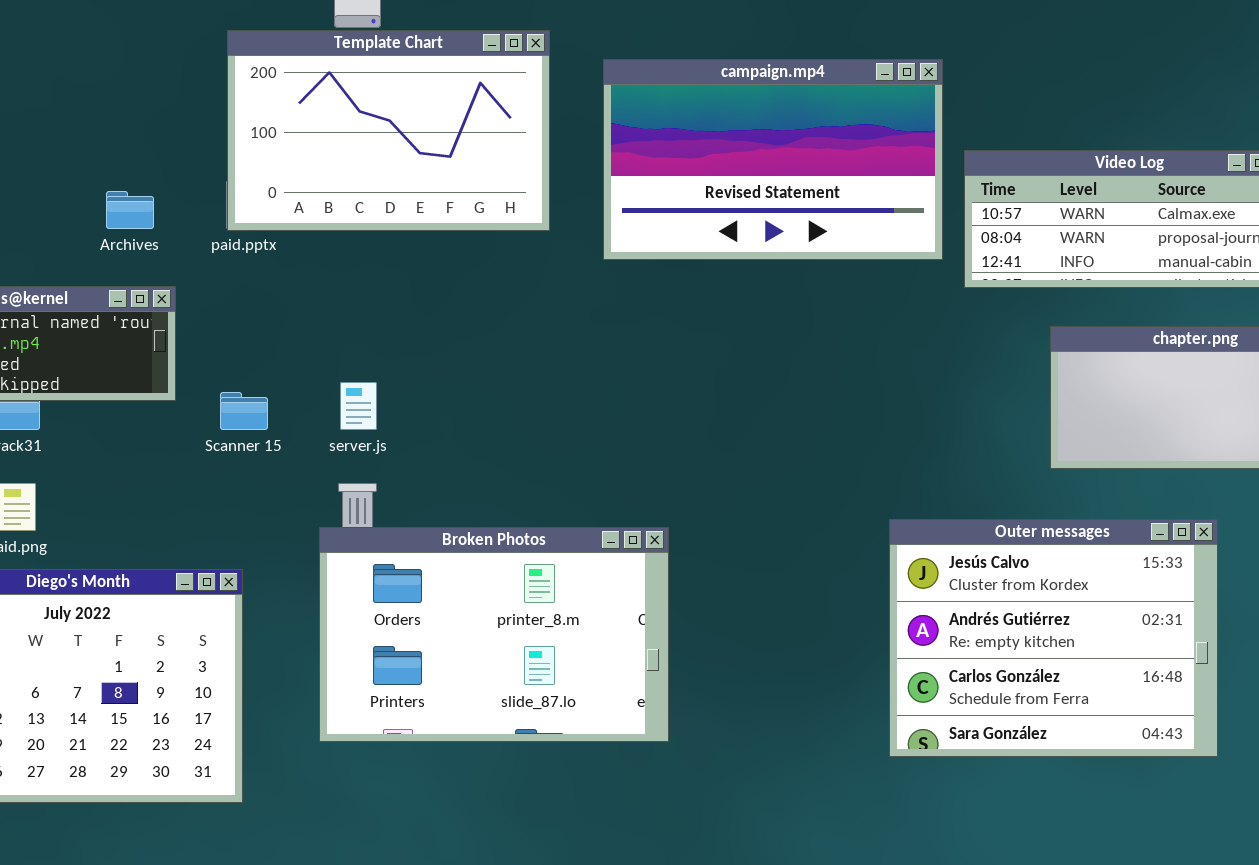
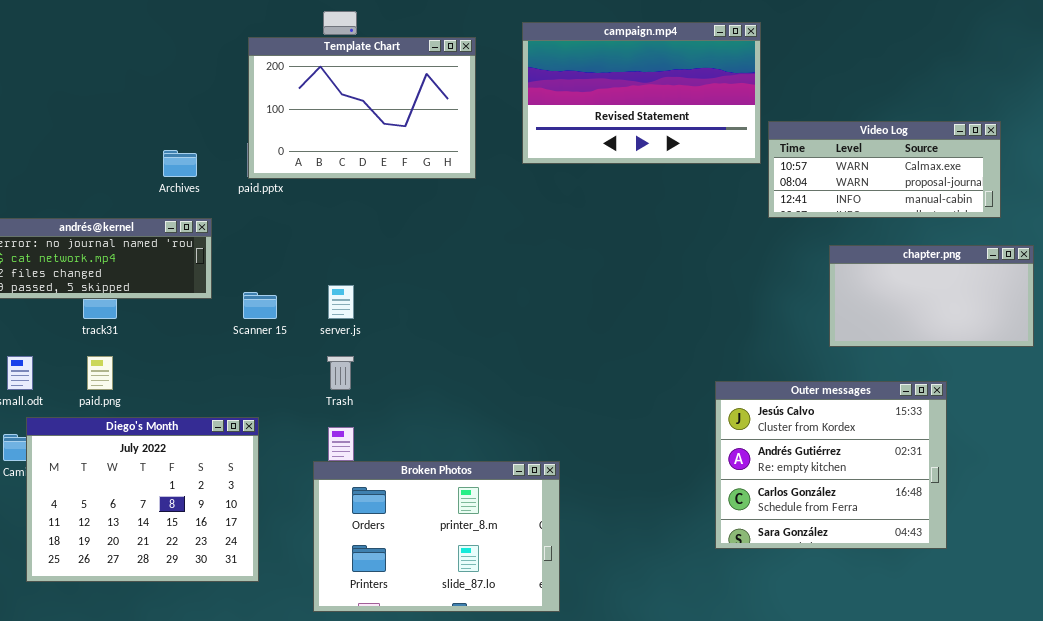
campaign.mp4: [603,59,943,260] -> [522,22,761,164], moved
Broken Photos: [319,527,669,742] -> [313,461,560,612], moved

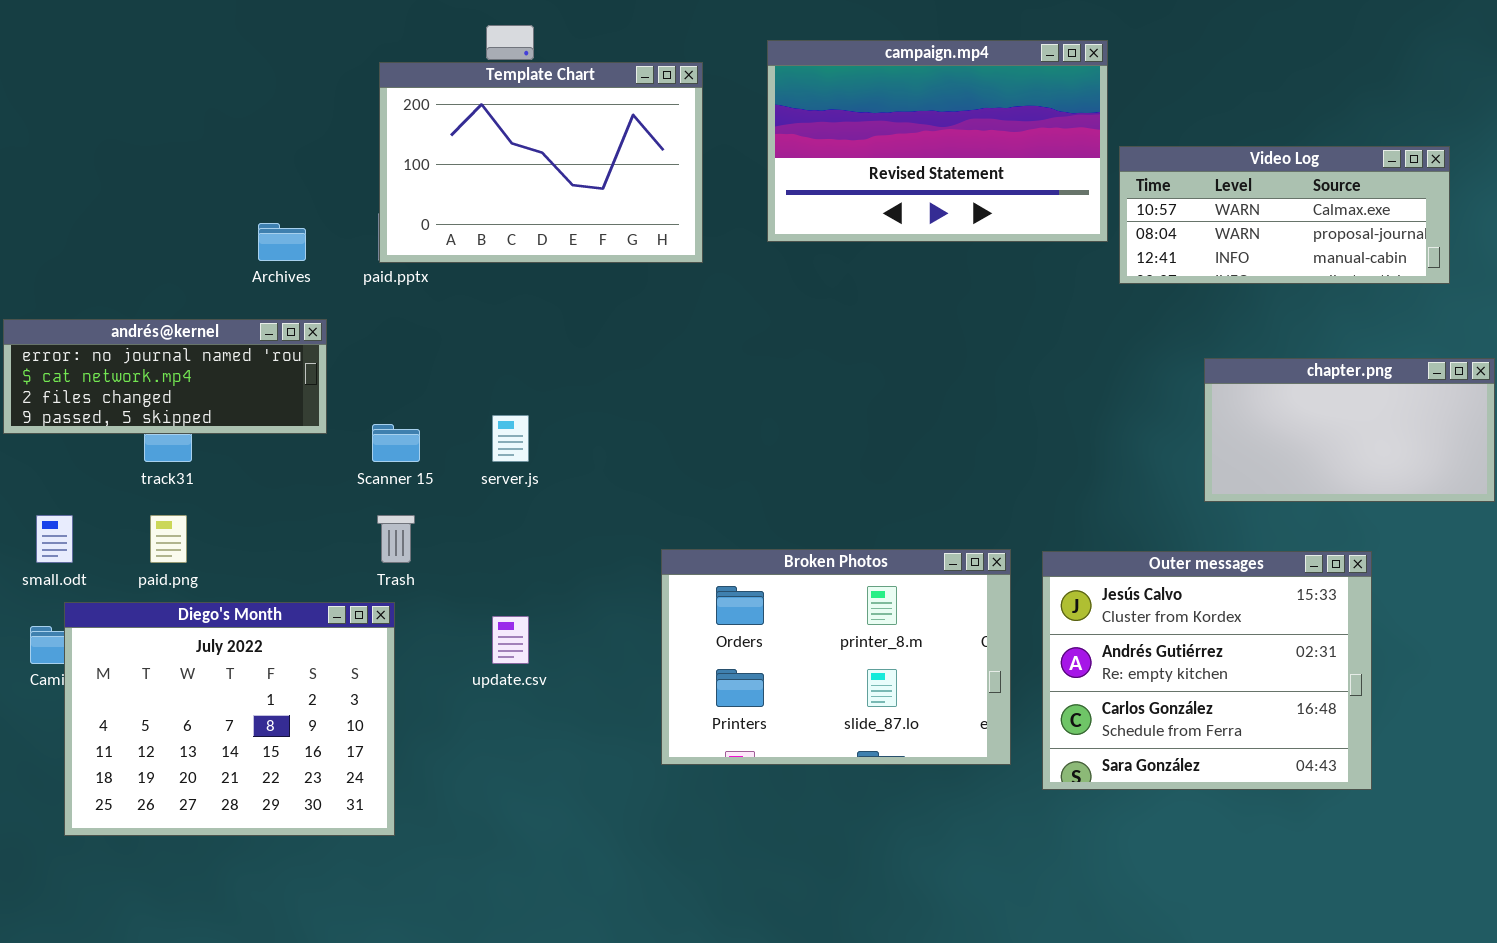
Video Log: [768,121,1001,218] -> [1119,146,1450,284], moved
Trash: [327,356,354,390] -> [377,515,415,563], moved
Broken Photos: [313,461,560,612] -> [661,549,1011,765], moved

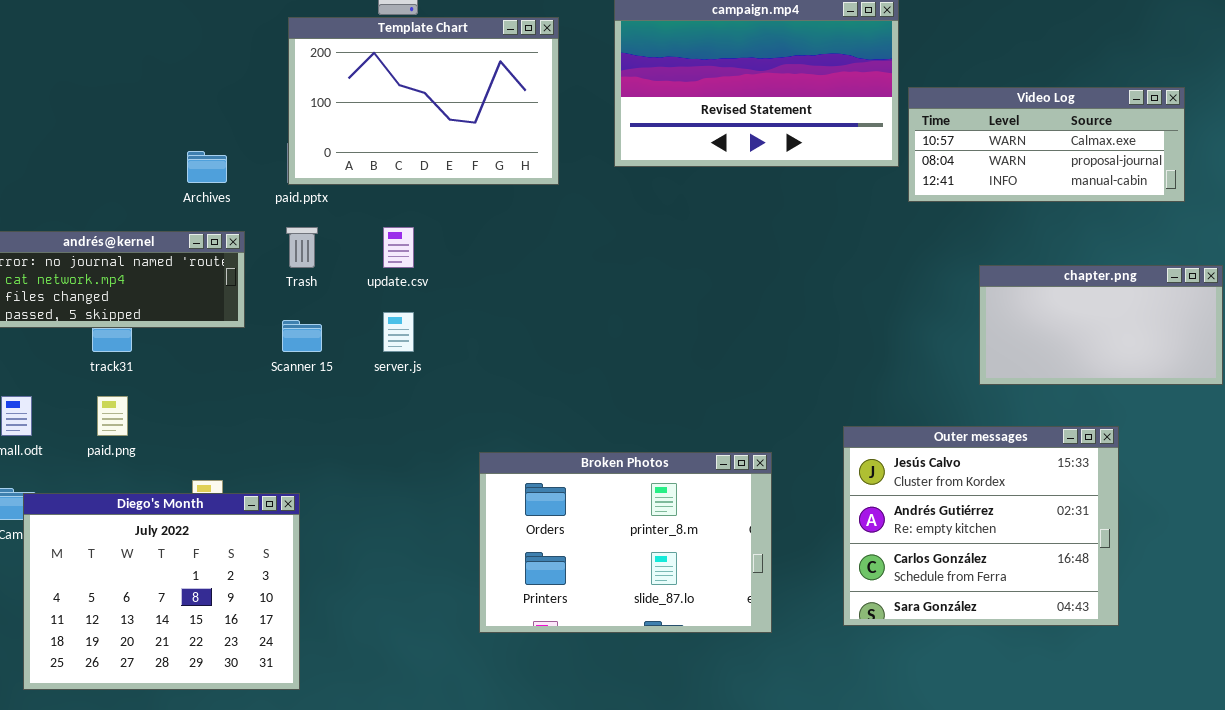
Trash: [377,515,415,563] -> [286,227,318,268], moved
Broken Photos: [661,549,1011,765] -> [479,452,772,633], moved
Diego's Month: [64,602,395,836] -> [23,493,300,690], moved
update.csv: [492,616,529,664] -> [383,227,414,268], moved

